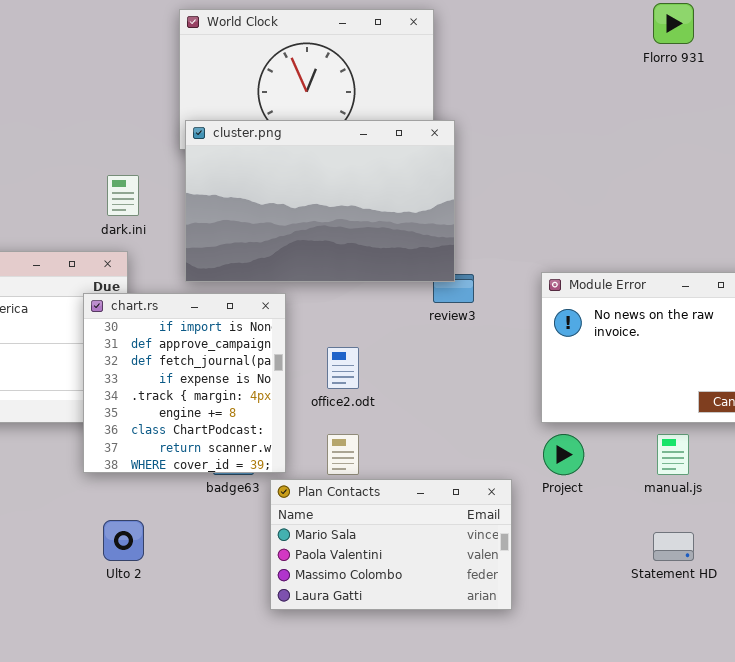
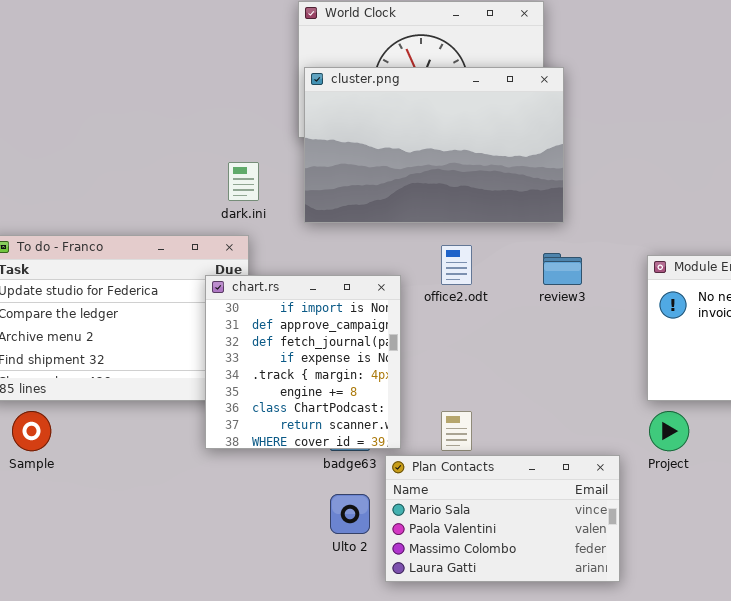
cluster.png: [185,120,455,282] -> [304,67,564,223], moved
office2.odt: [327,347,359,389] -> [441,245,472,285], moved
Ulto 2: [103,520,144,561] -> [330,494,370,534], moved

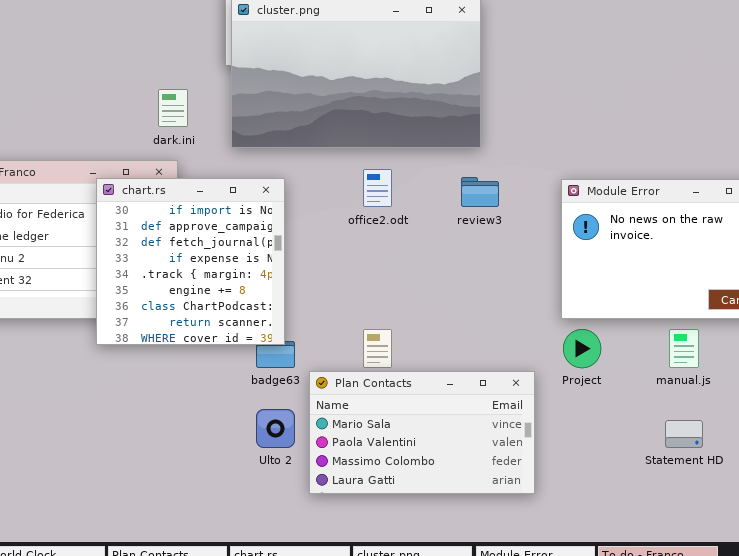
chart.rs: [205,275,401,449] -> [96,178,285,345], moved

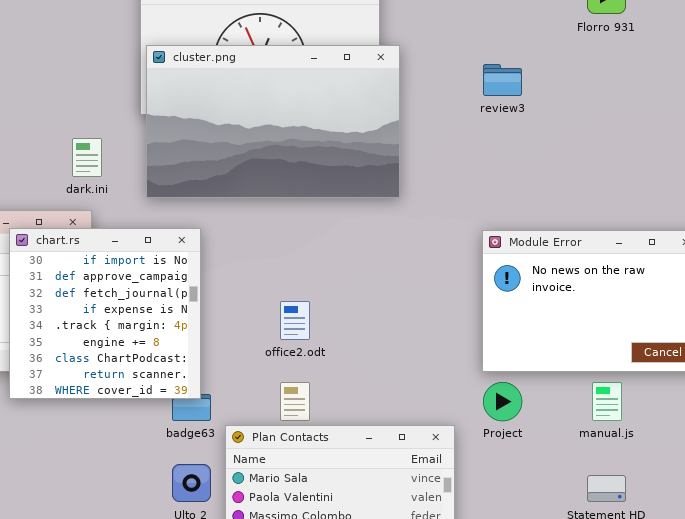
office2.odt: [363,169,392,207] -> [280,301,310,340], moved
review3: [461,177,499,207] -> [483,64,522,96], moved

